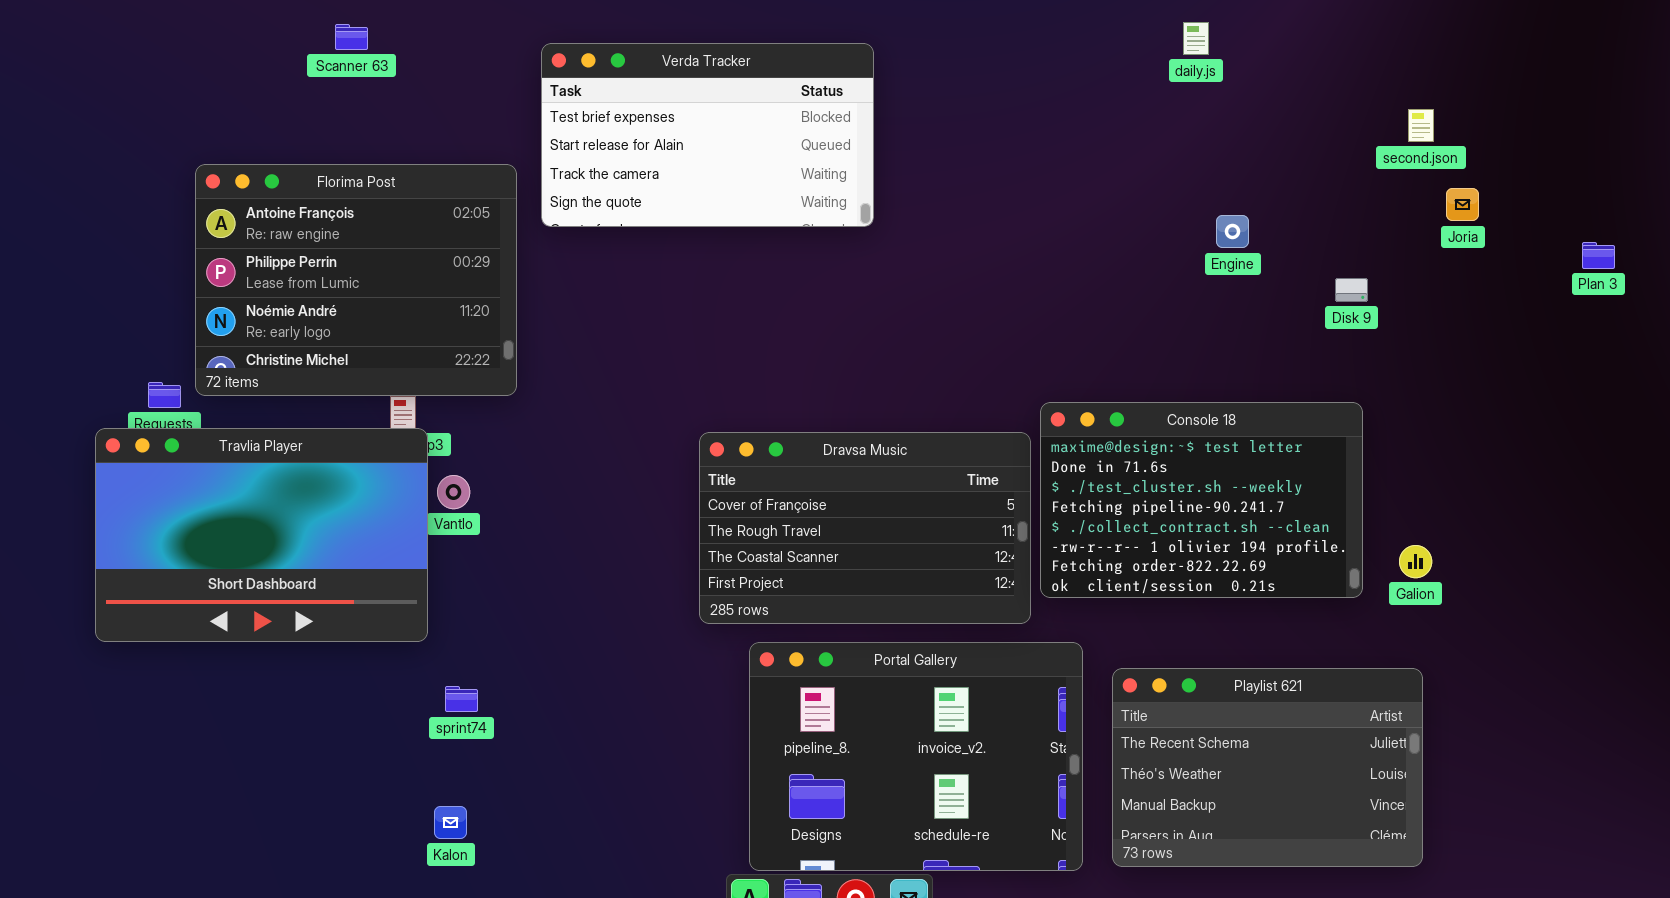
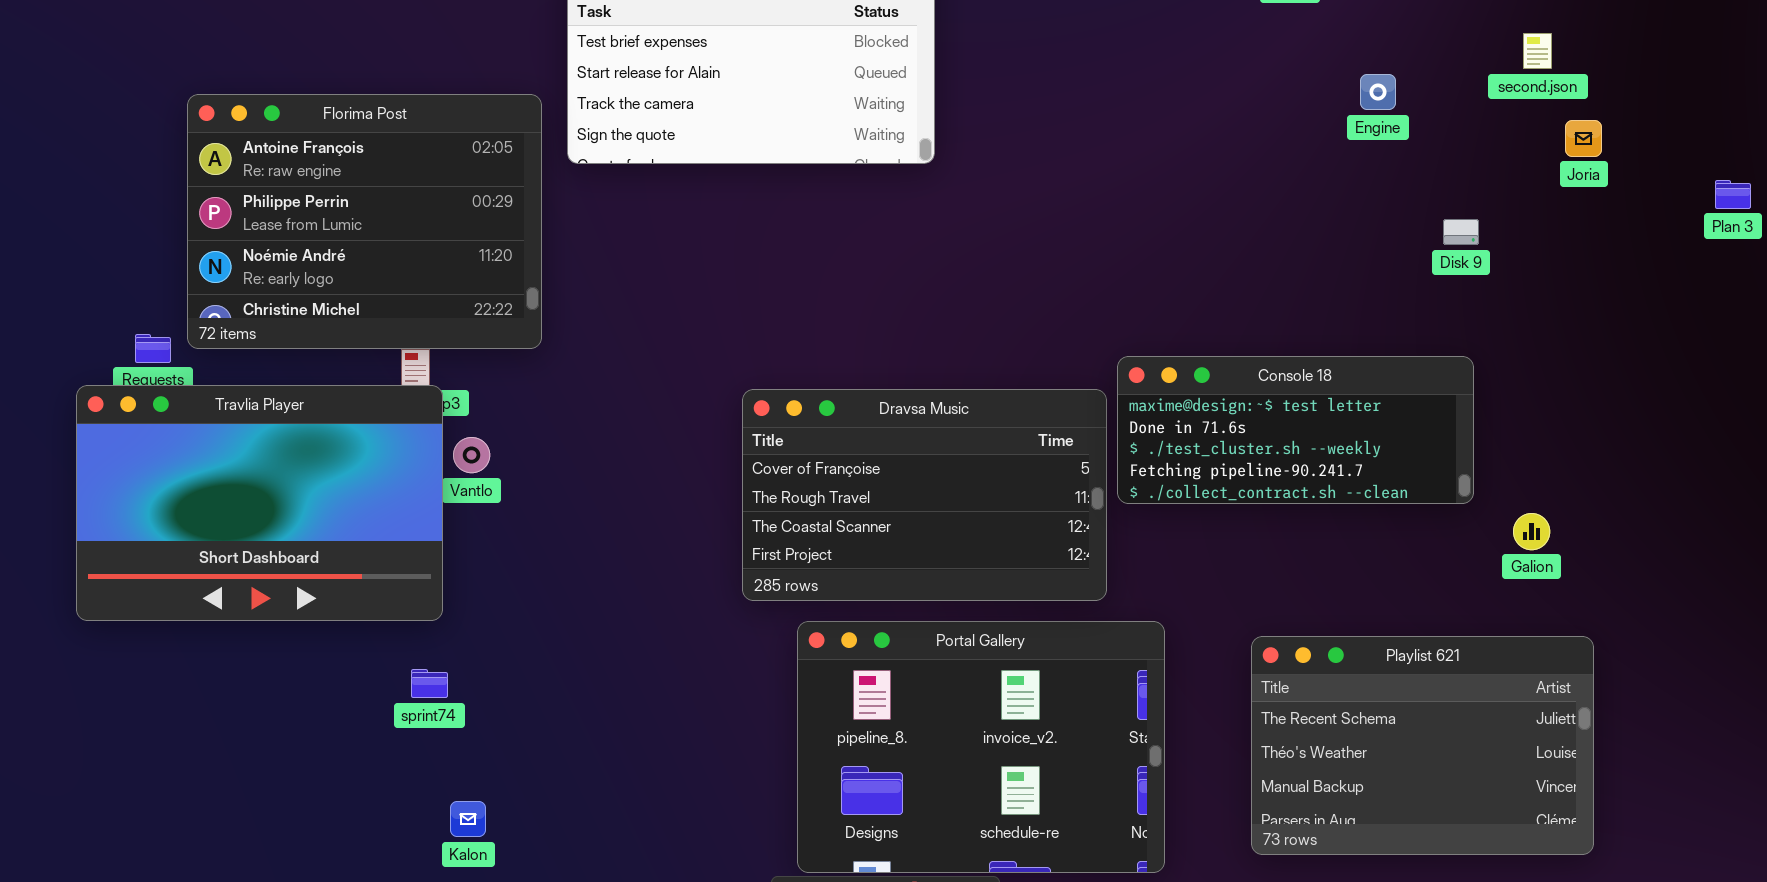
Engine: [1216,215,1249,248] -> [1360,74,1396,110], moved
Console 18: [1040,402,1363,598] -> [1117,356,1474,504], resized
Playlist 621: [1112,668,1423,867] -> [1251,636,1594,855], moved
sprint74: [445,686,478,712] -> [411,669,448,698], moved

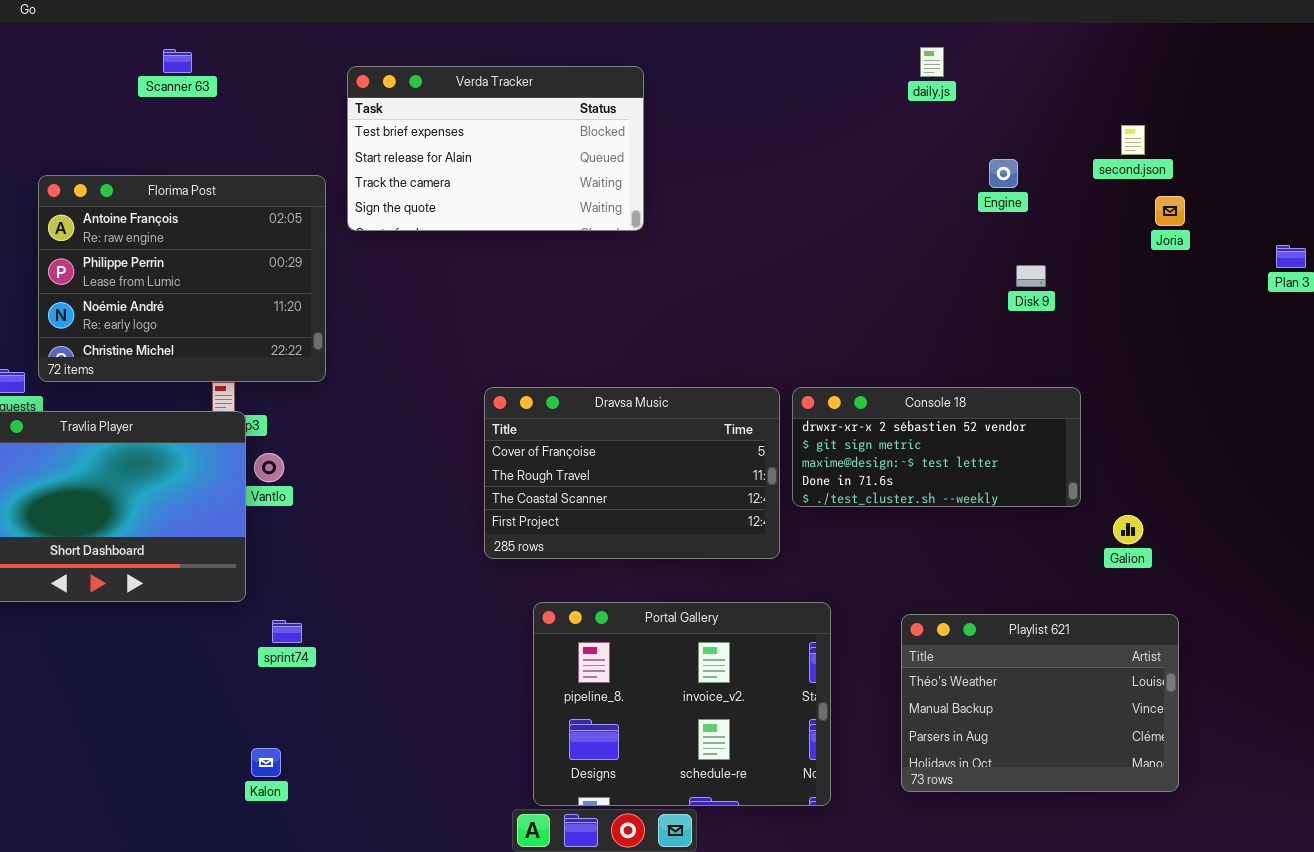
Disk 9: [1443,219,1479,245] -> [1016,265,1046,287], moved
Console 18: [1117,356,1474,504] -> [792,387,1081,507], scrolled up 2 rows
Dravsa Music: [742,389,1107,601] -> [484,387,780,559], moved
Playlist 621: [1251,636,1594,855] -> [901,614,1179,792], scrolled down 1 row
sprint74: [411,669,448,698] -> [272,620,302,643], moved

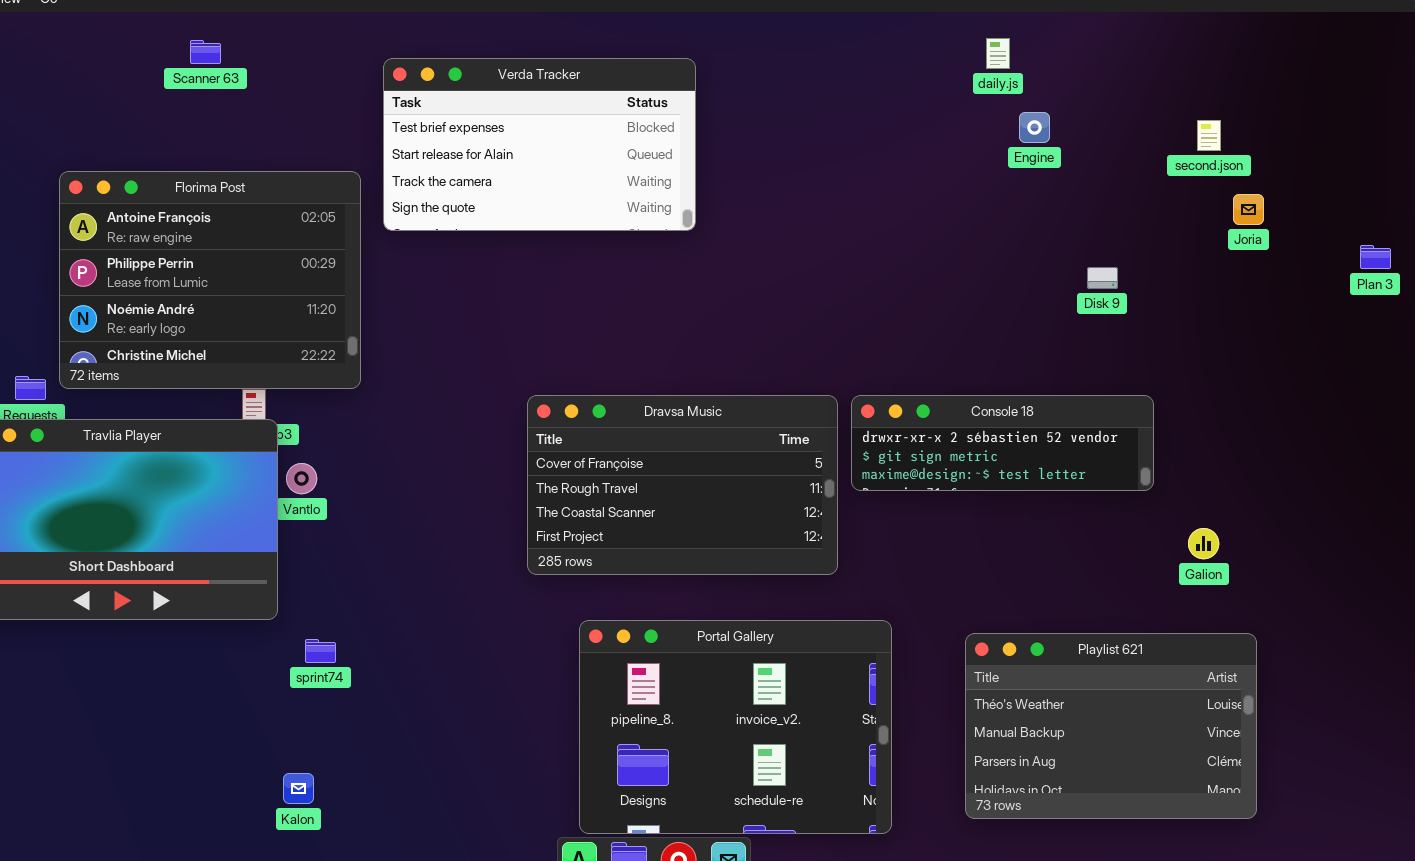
Engine: [989,159,1018,188] -> [1019,112,1050,143], moved
Console 18: [792,387,1081,507] -> [851,395,1154,491], resized

